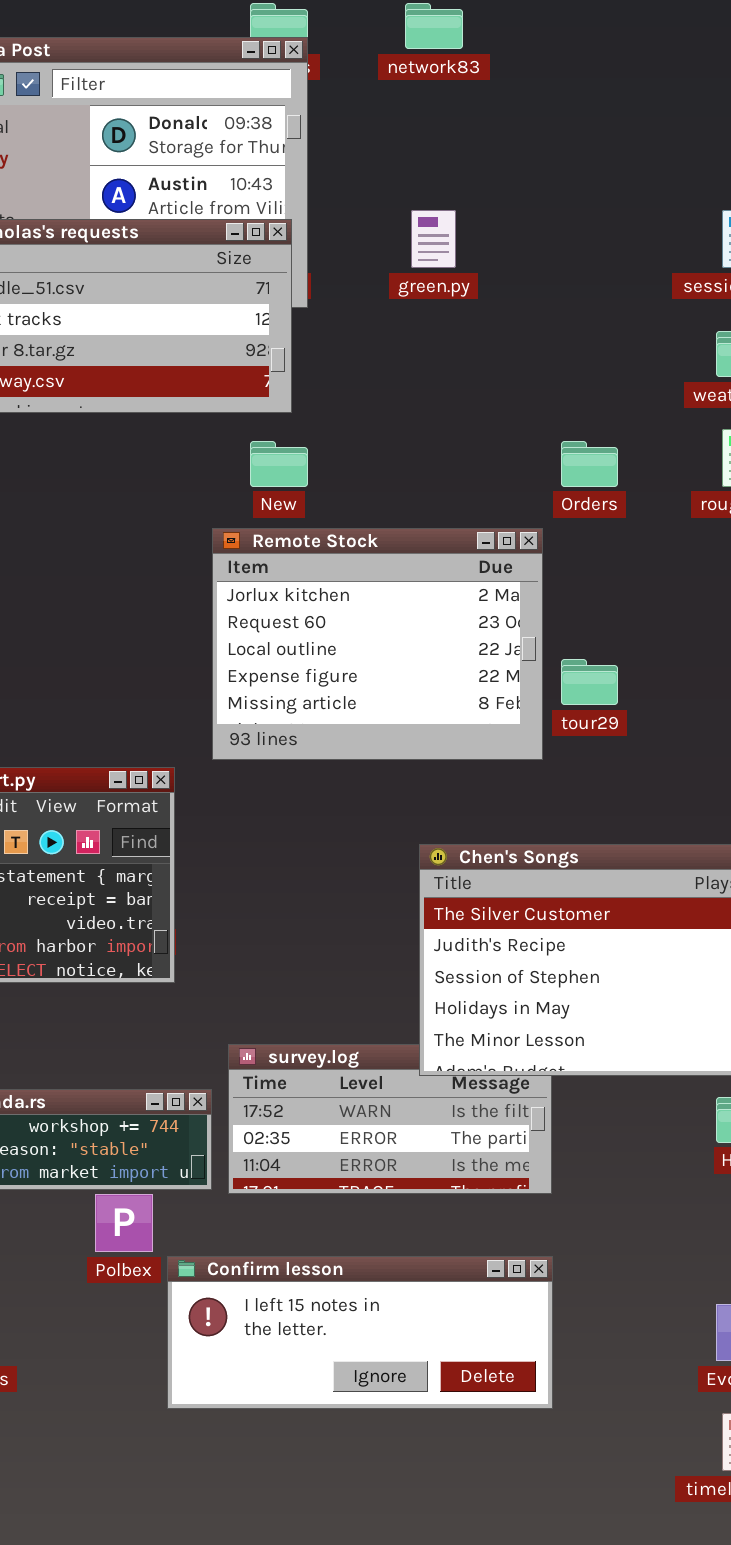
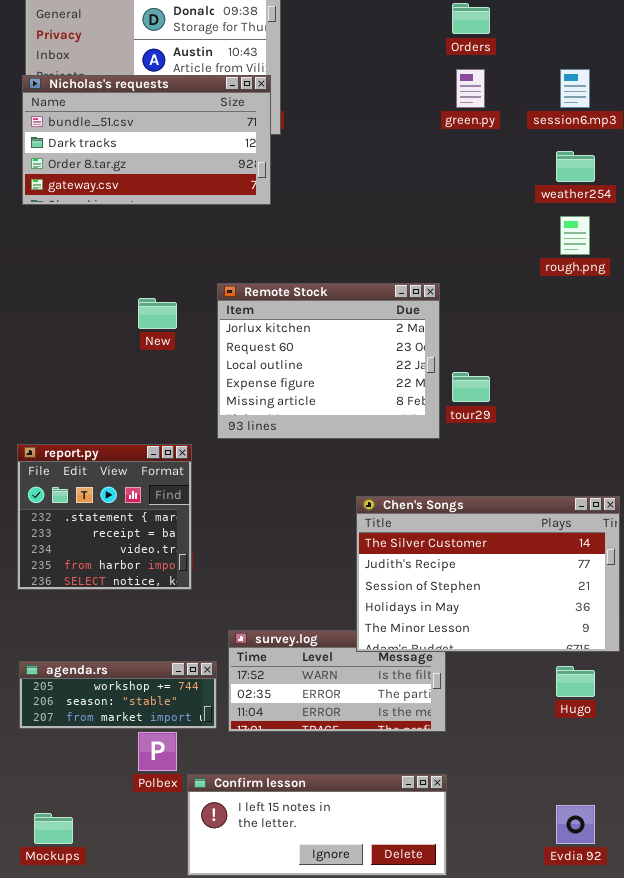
green.py: [411,210,456,268] -> [456,69,485,108], moved
New: [250,441,308,487] -> [138,298,177,329], moved
Orders: [561,441,618,487] -> [452,3,490,34], moved

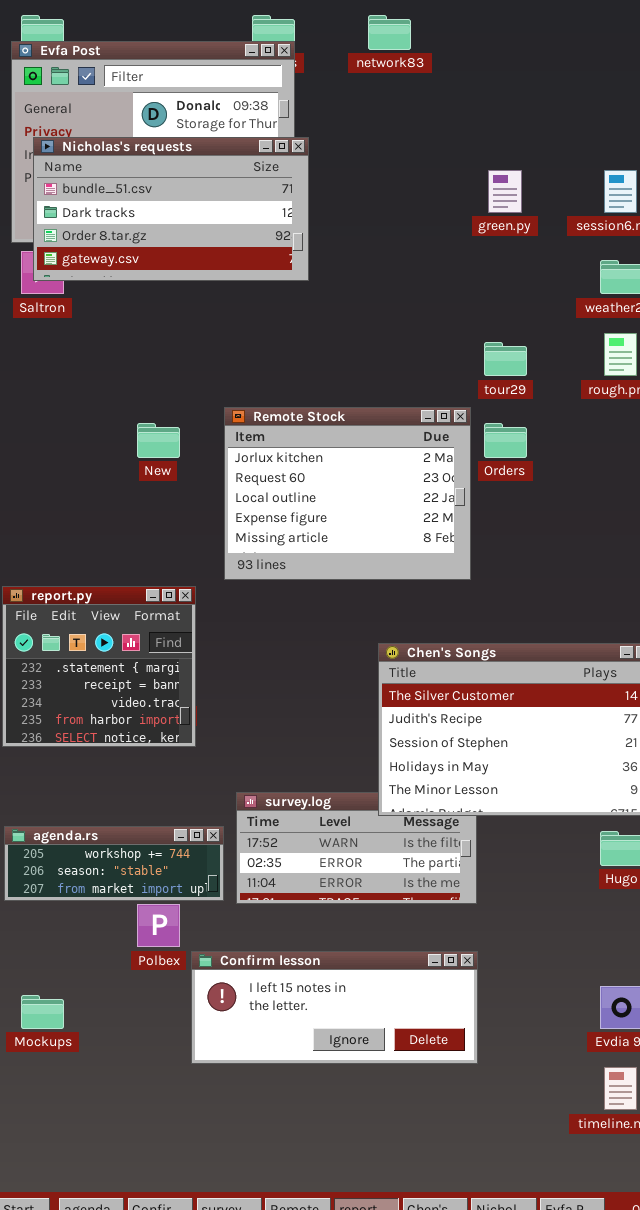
Orders: [452,3,490,34] -> [484,423,527,458], moved
Nicholas's requests: [22,75,271,205] -> [33,137,309,281], moved
tour29: [452,372,490,402] -> [484,342,527,376], moved

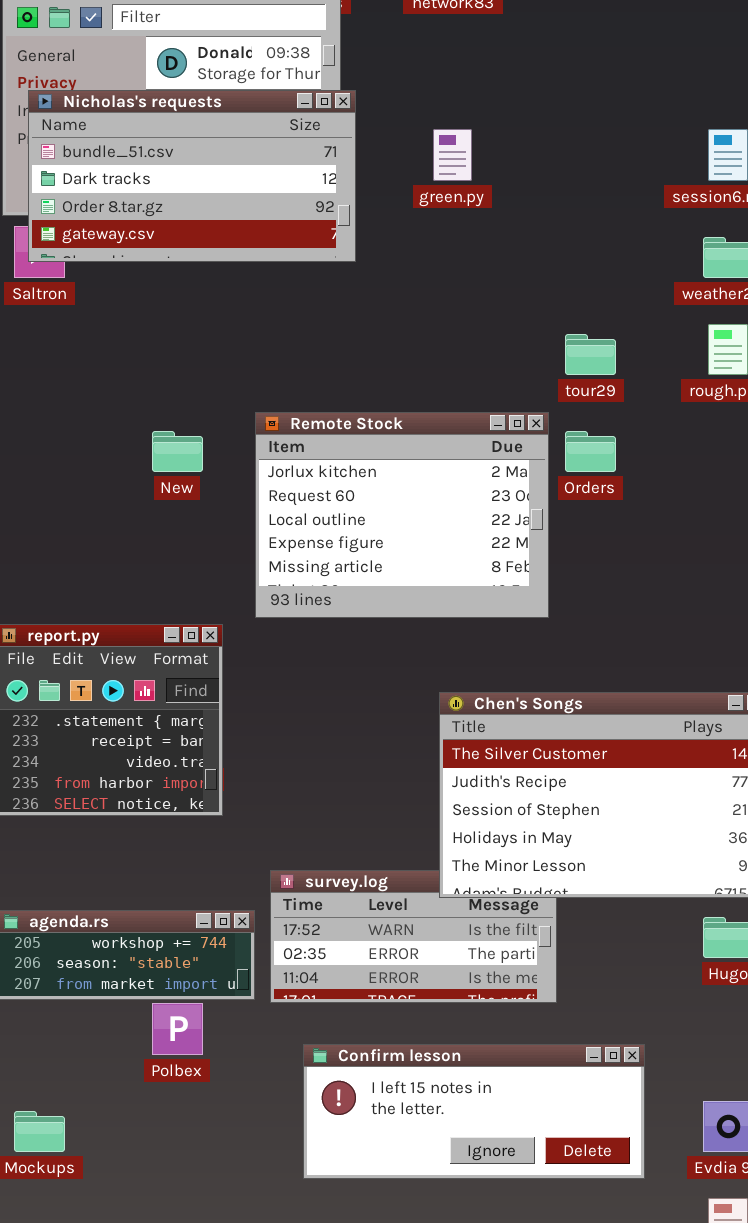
green.py: [488,170,522,213] -> [433,129,472,181], moved
Confirm lesson: [191,951,478,1064] -> [303,1044,645,1179], moved

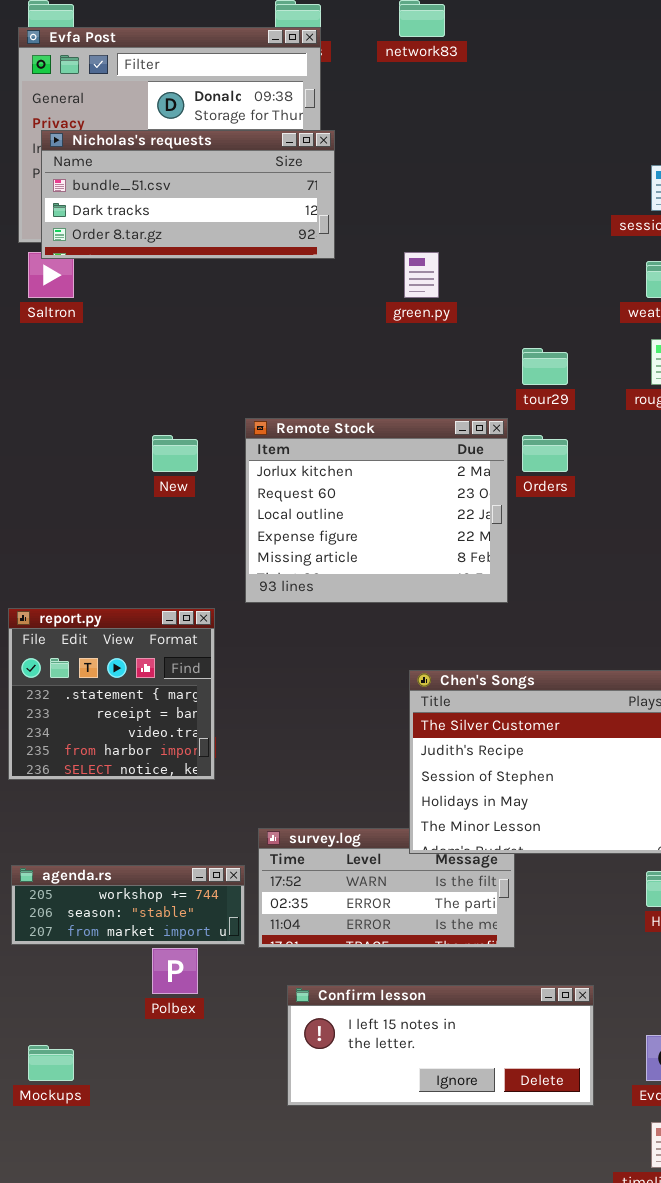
Nicholas's requests: [28,90,356,262] -> [41,130,335,259], resized
green.py: [433,129,472,181] -> [404,252,439,298], moved

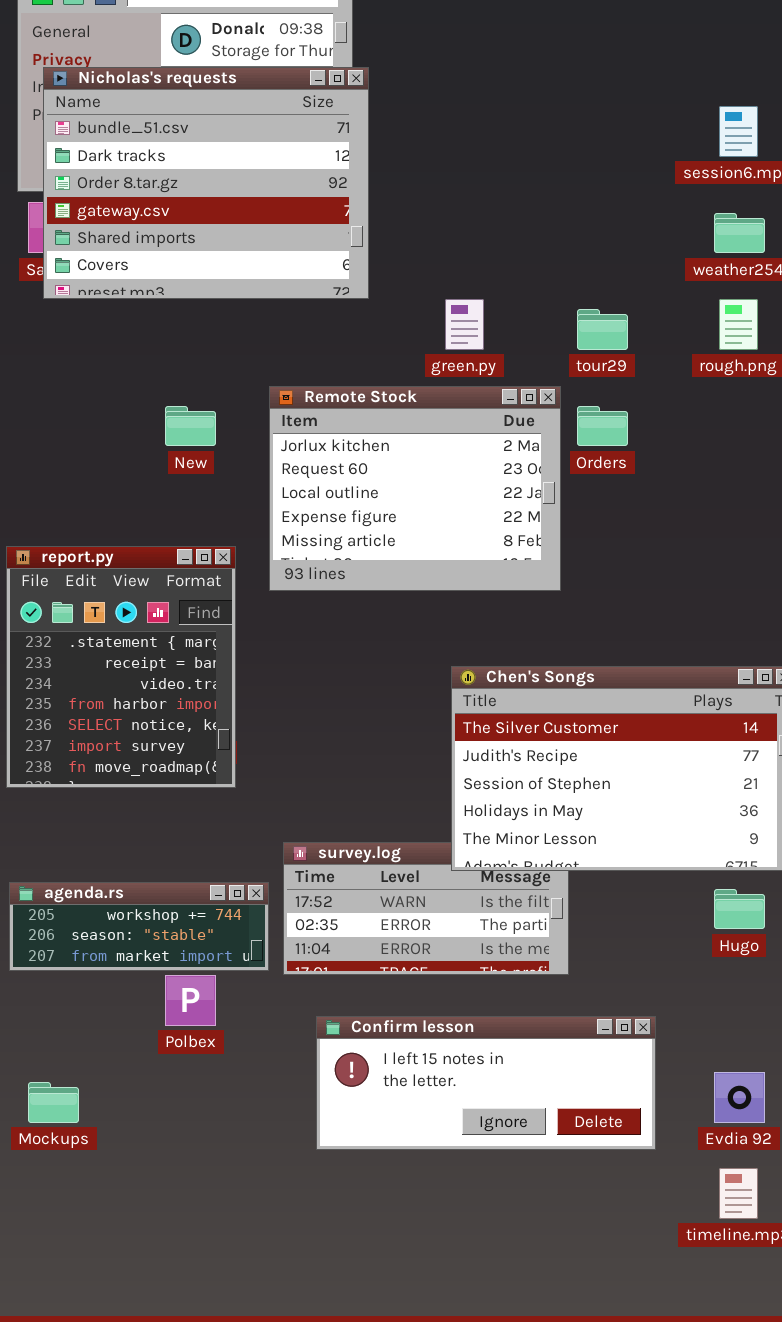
Nicholas's requests: [41,130,335,259] -> [43,67,369,299], resized
green.py: [404,252,439,298] -> [445,299,484,350], moved
report.py: [8,608,215,780] -> [6,546,236,788], resized

